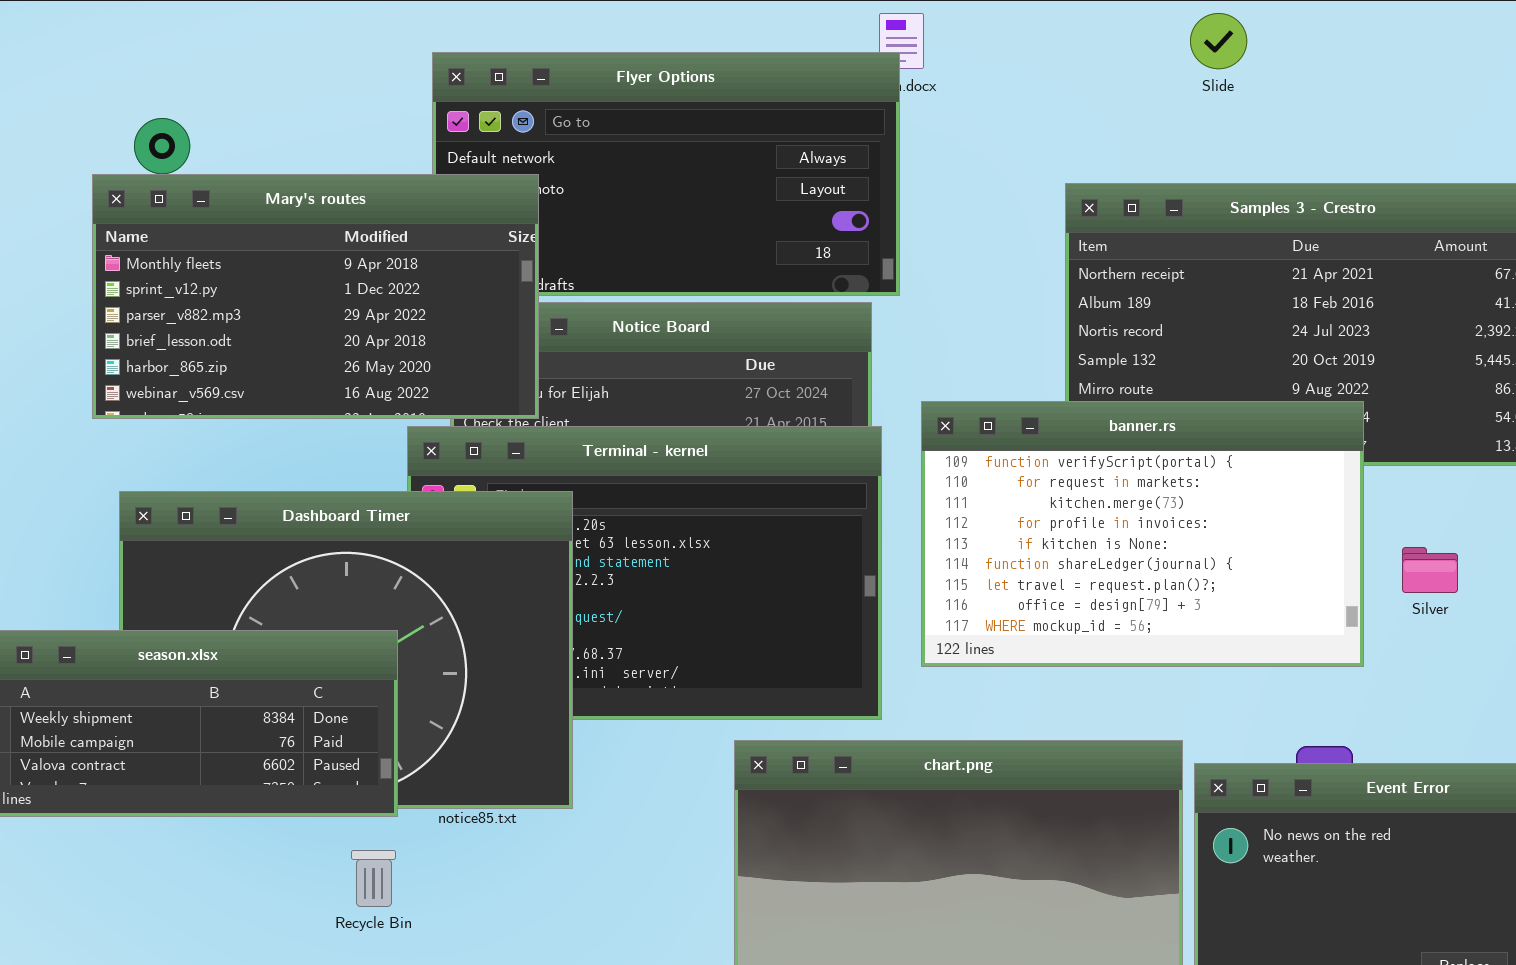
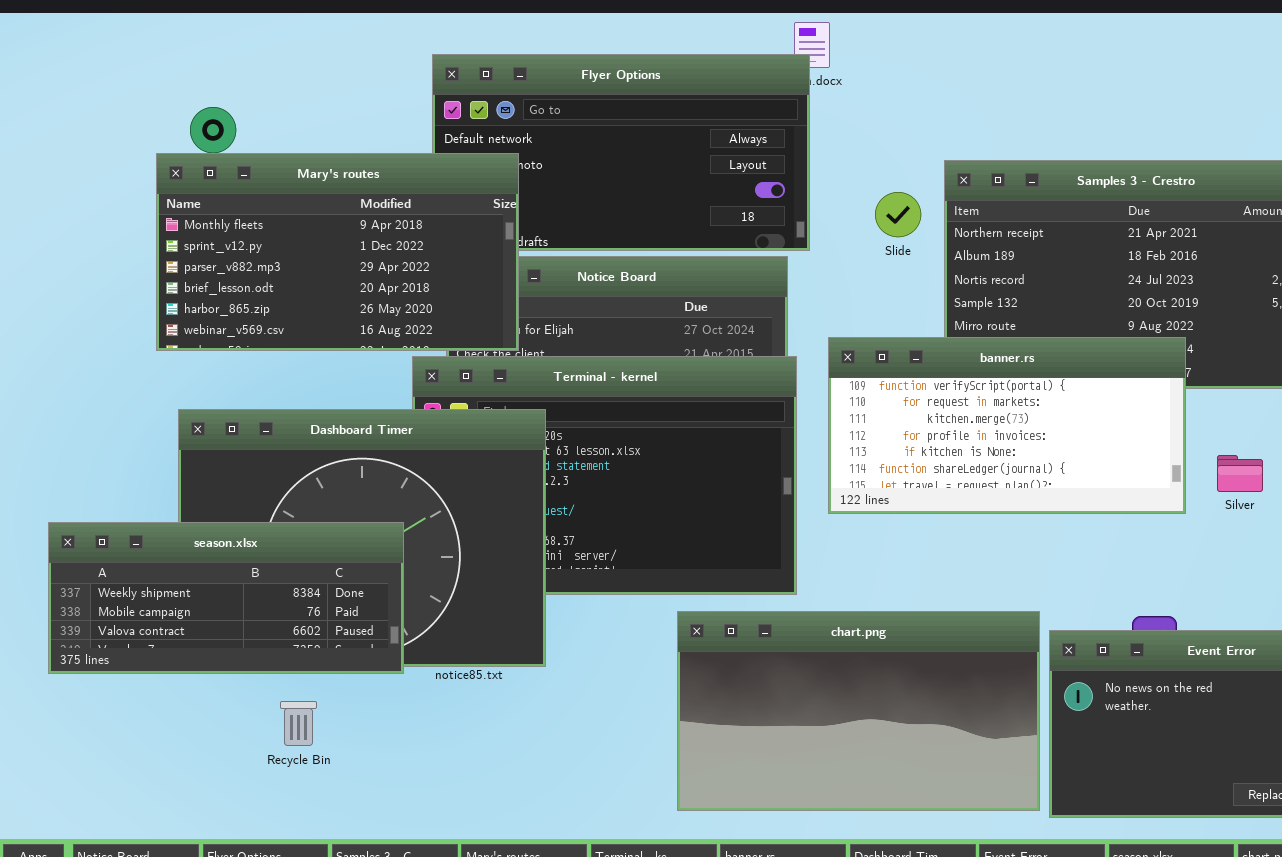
Slide: [1190,13,1247,69] -> [875,192,921,237], moved
banner.rs: [921,401,1364,667] -> [828,337,1186,514], resized
Recycle Bin: [351,850,396,907] -> [280,701,317,746], moved

